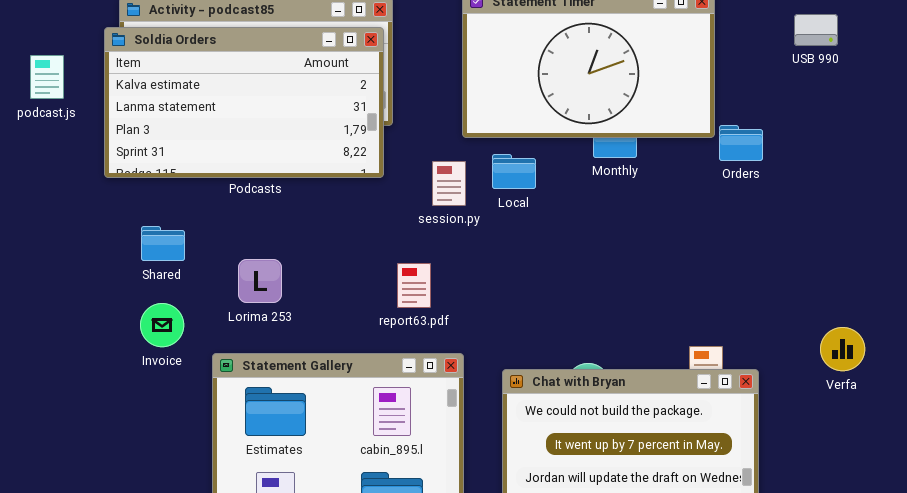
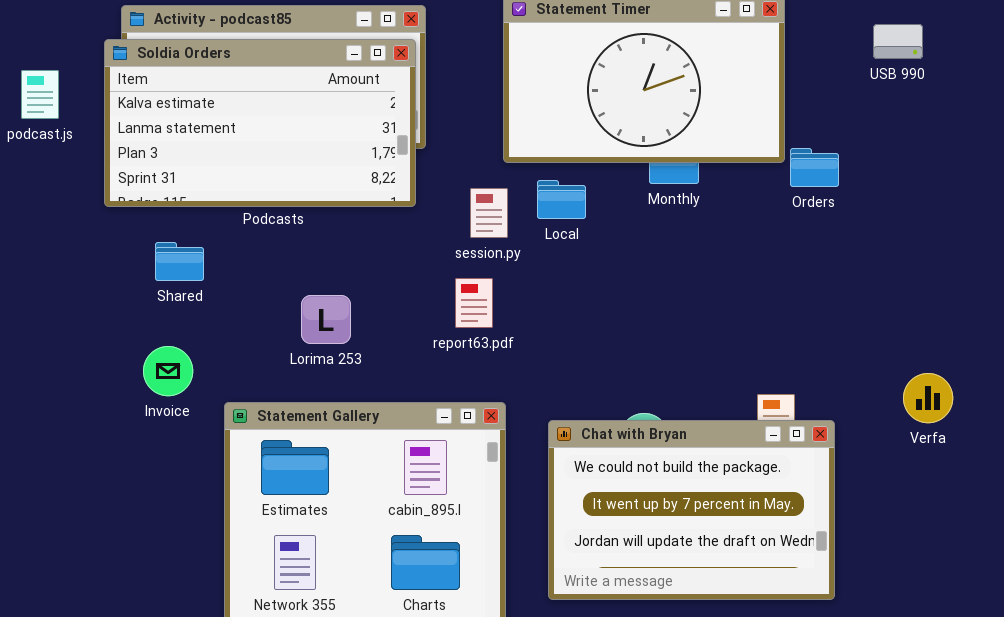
Shared: [141,226,185,261] -> [155,242,204,281], moved
Lorima 253: [238,259,282,303] -> [301,295,351,344], moved
report63.pdf: [397,263,431,308] -> [455,278,493,328], moved

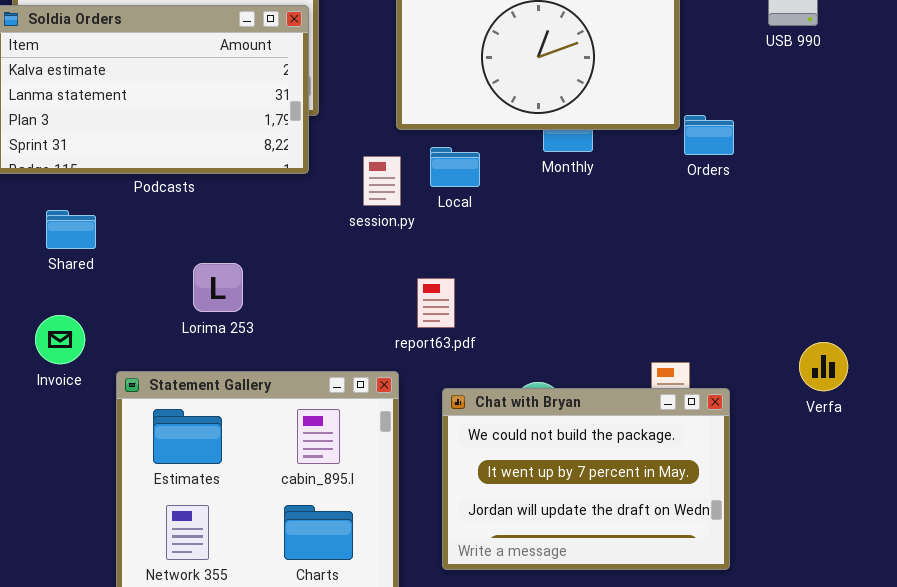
report63.pdf: [455,278,493,328] -> [417,278,455,328], moved

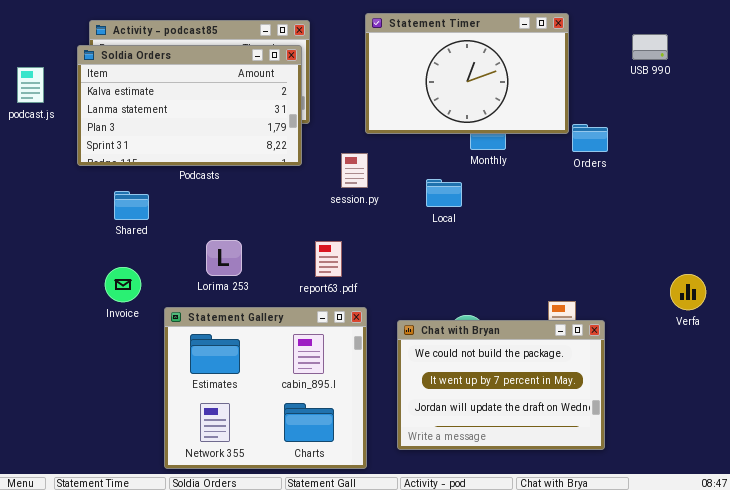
Local: [430,147,480,187] -> [426,179,462,207], moved
Lorima 253: [193,263,243,312] -> [206,240,242,276], moved
report63.pdf: [417,278,455,328] -> [315,241,342,277], moved
Verfa: [799,342,848,391] -> [670,274,706,310], moved

